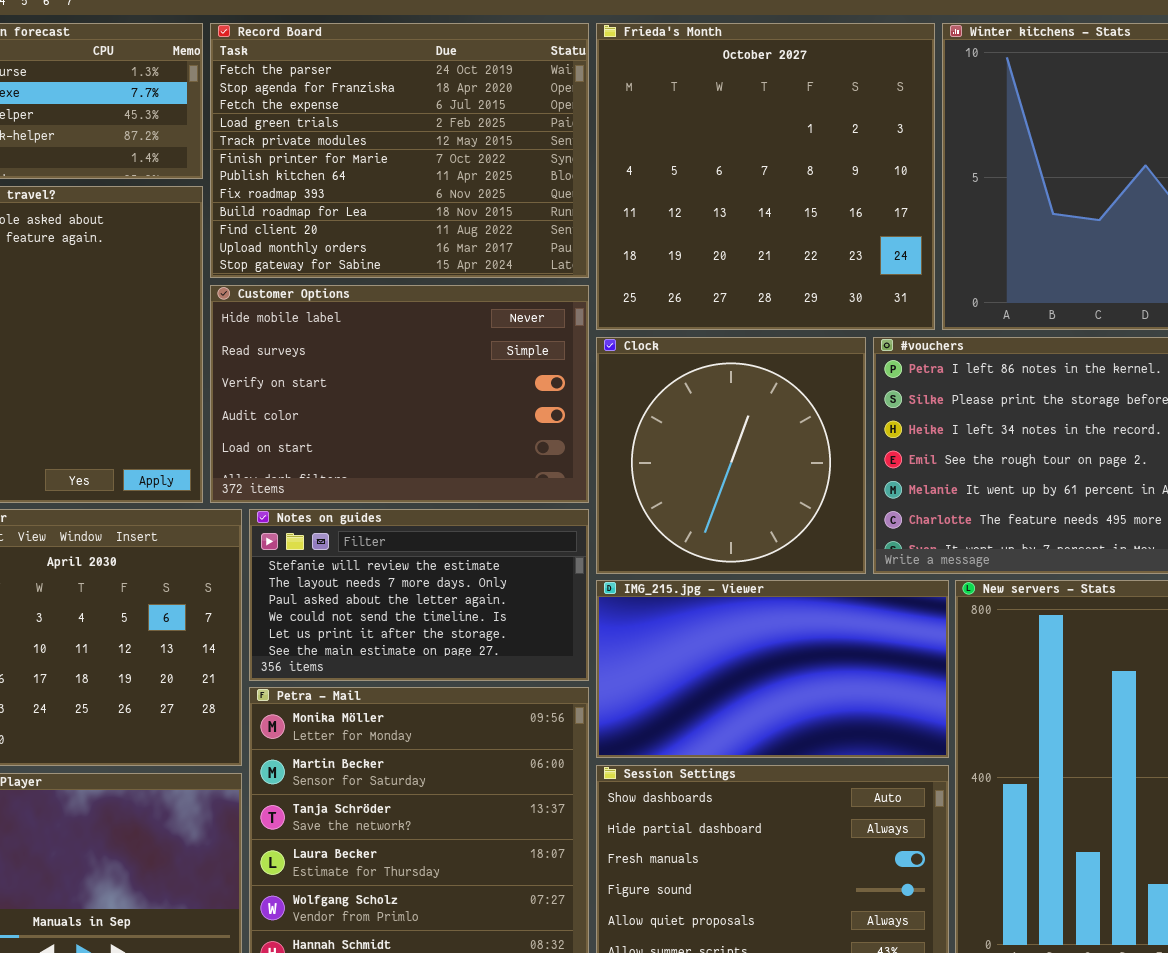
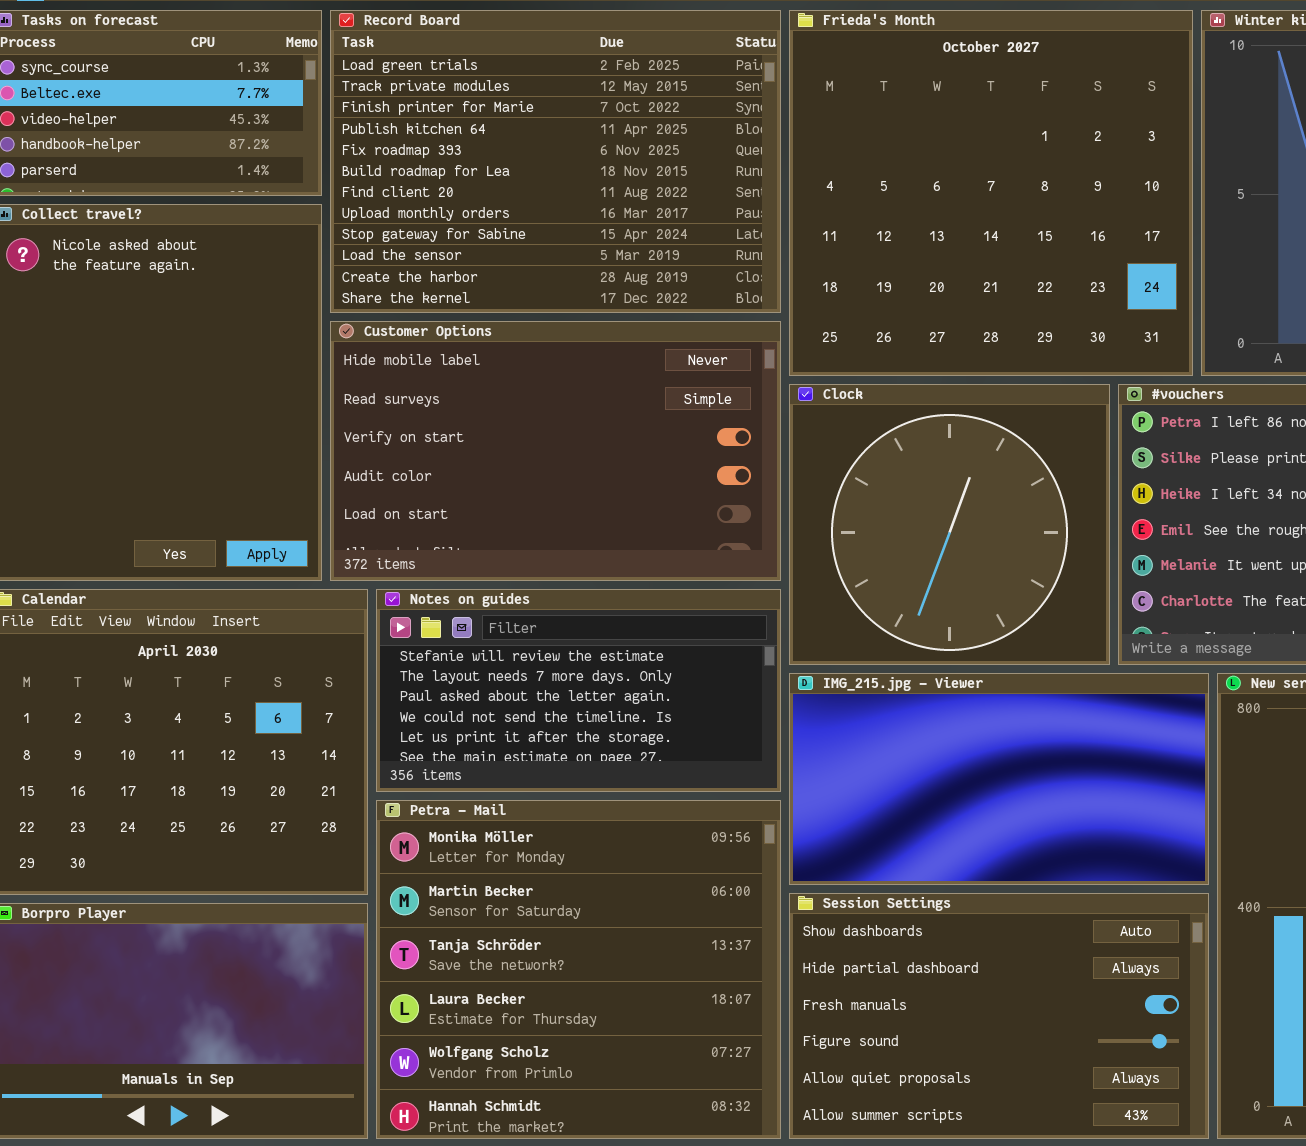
Record Board: [210,23,589,278] -> [330,10,781,313], scrolled down 3 rows

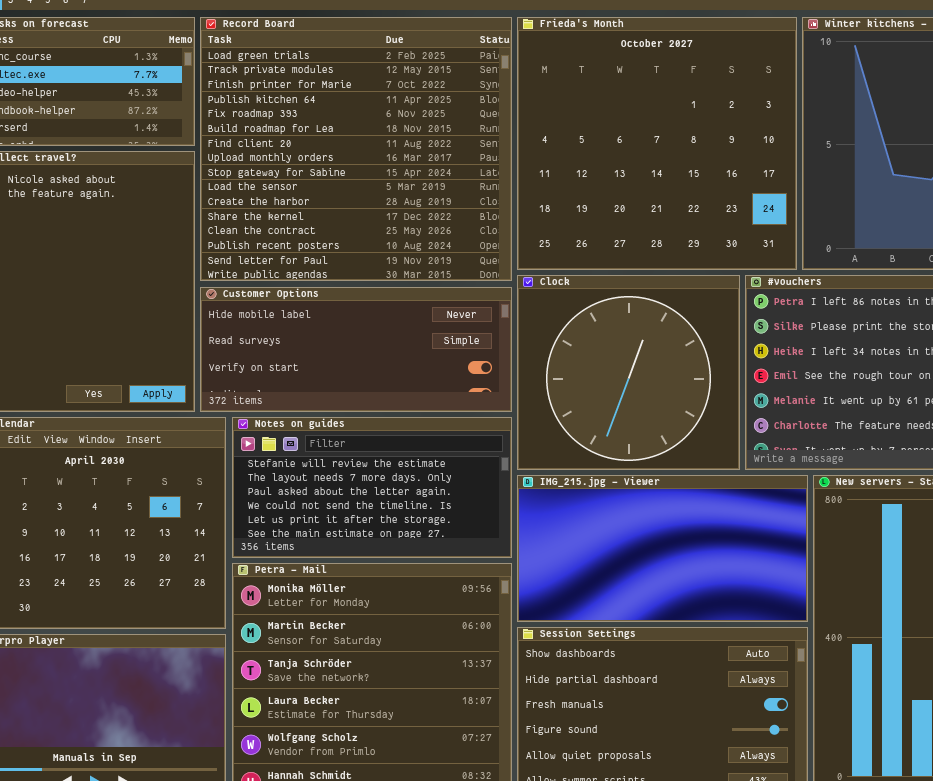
Record Board: [330,10,781,313] -> [200,17,512,281], resized
Customer Options: [330,321,781,581] -> [200,287,512,412], resized

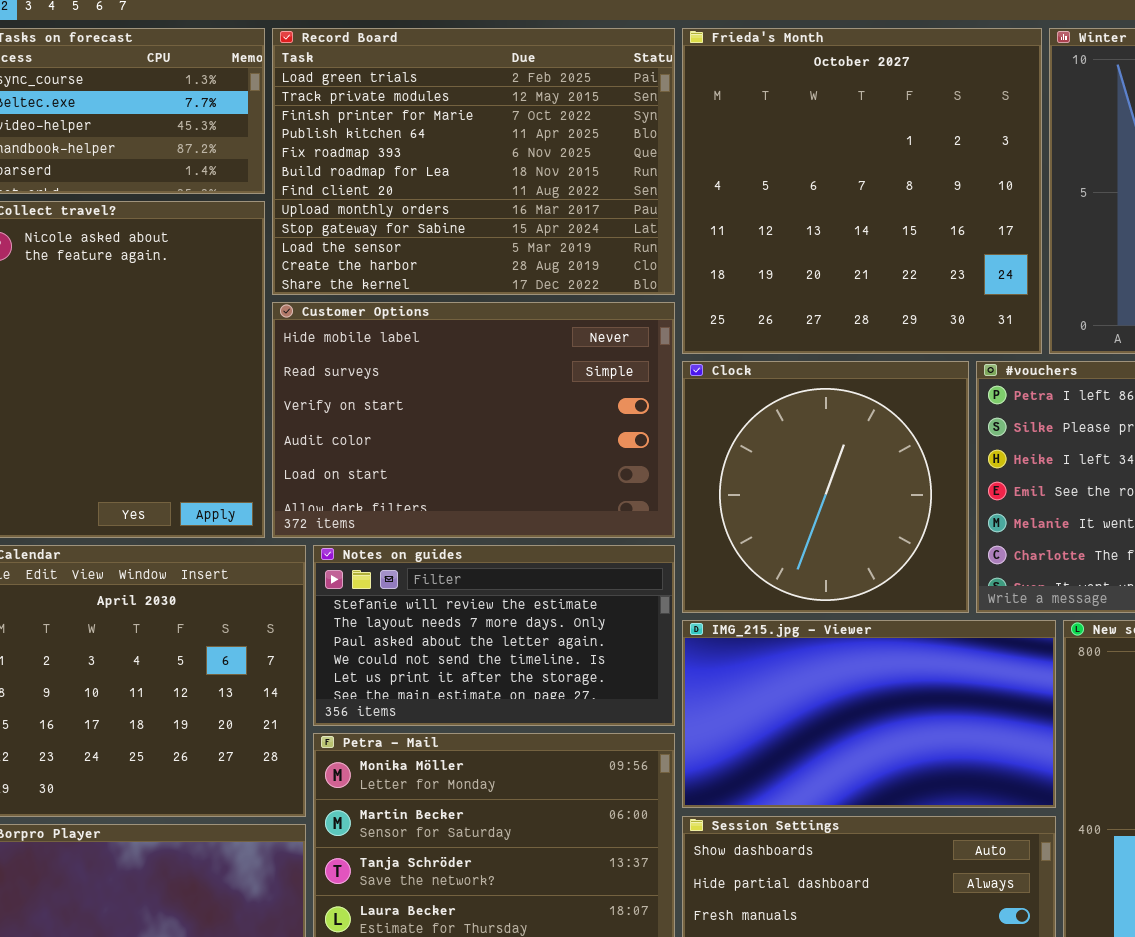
Record Board: [200,17,512,281] -> [272,28,675,295], resized
Customer Options: [200,287,512,412] -> [272,302,675,538], resized

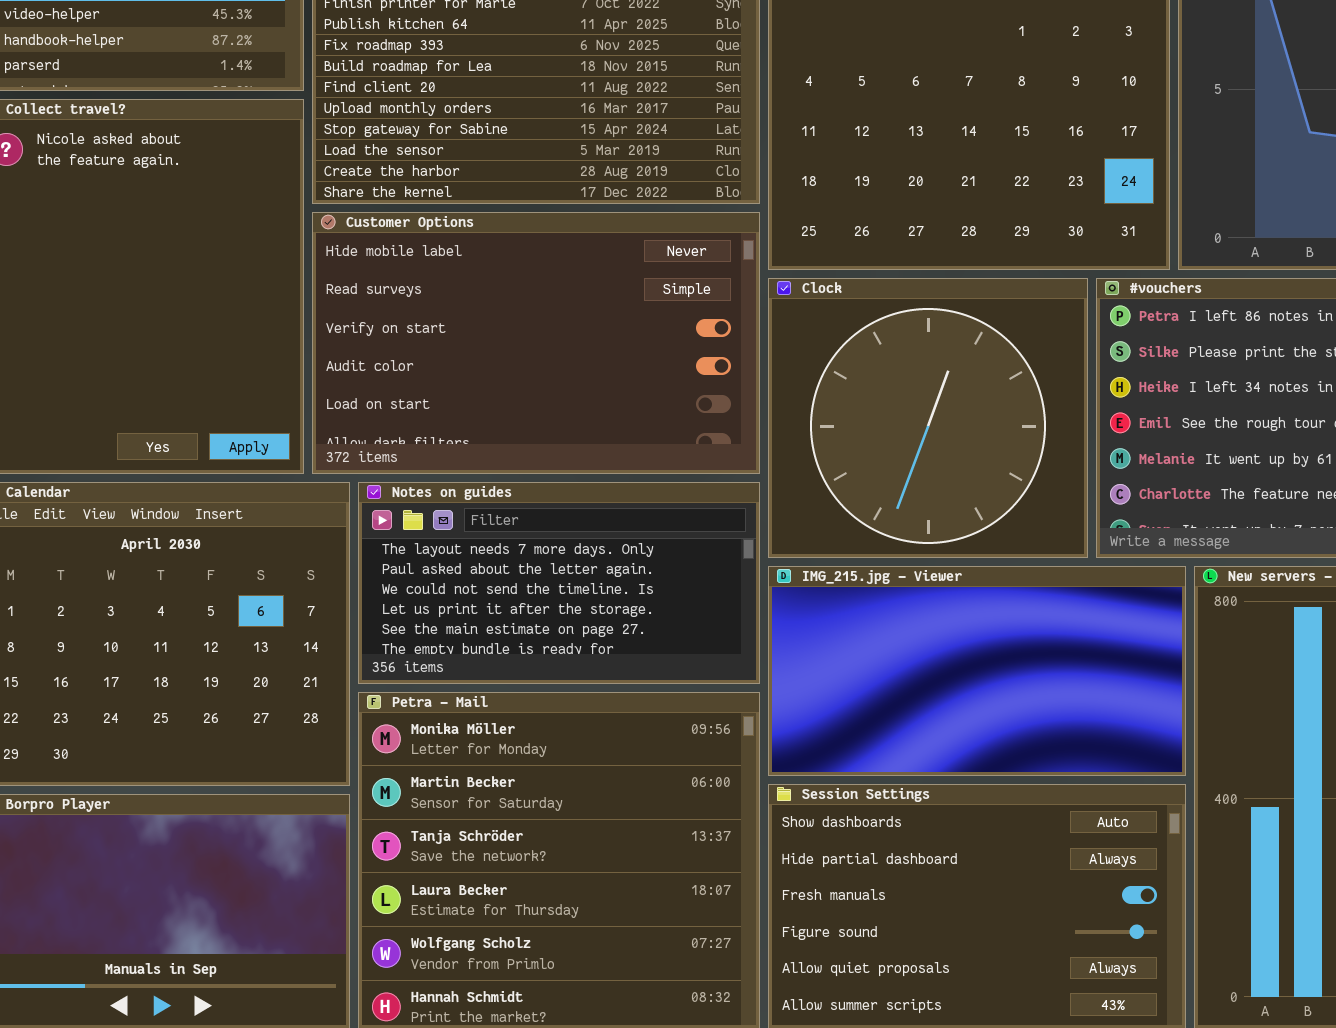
Notes on guides: [313,545,675,726] -> [358,482,760,684], scrolled down 1 row

